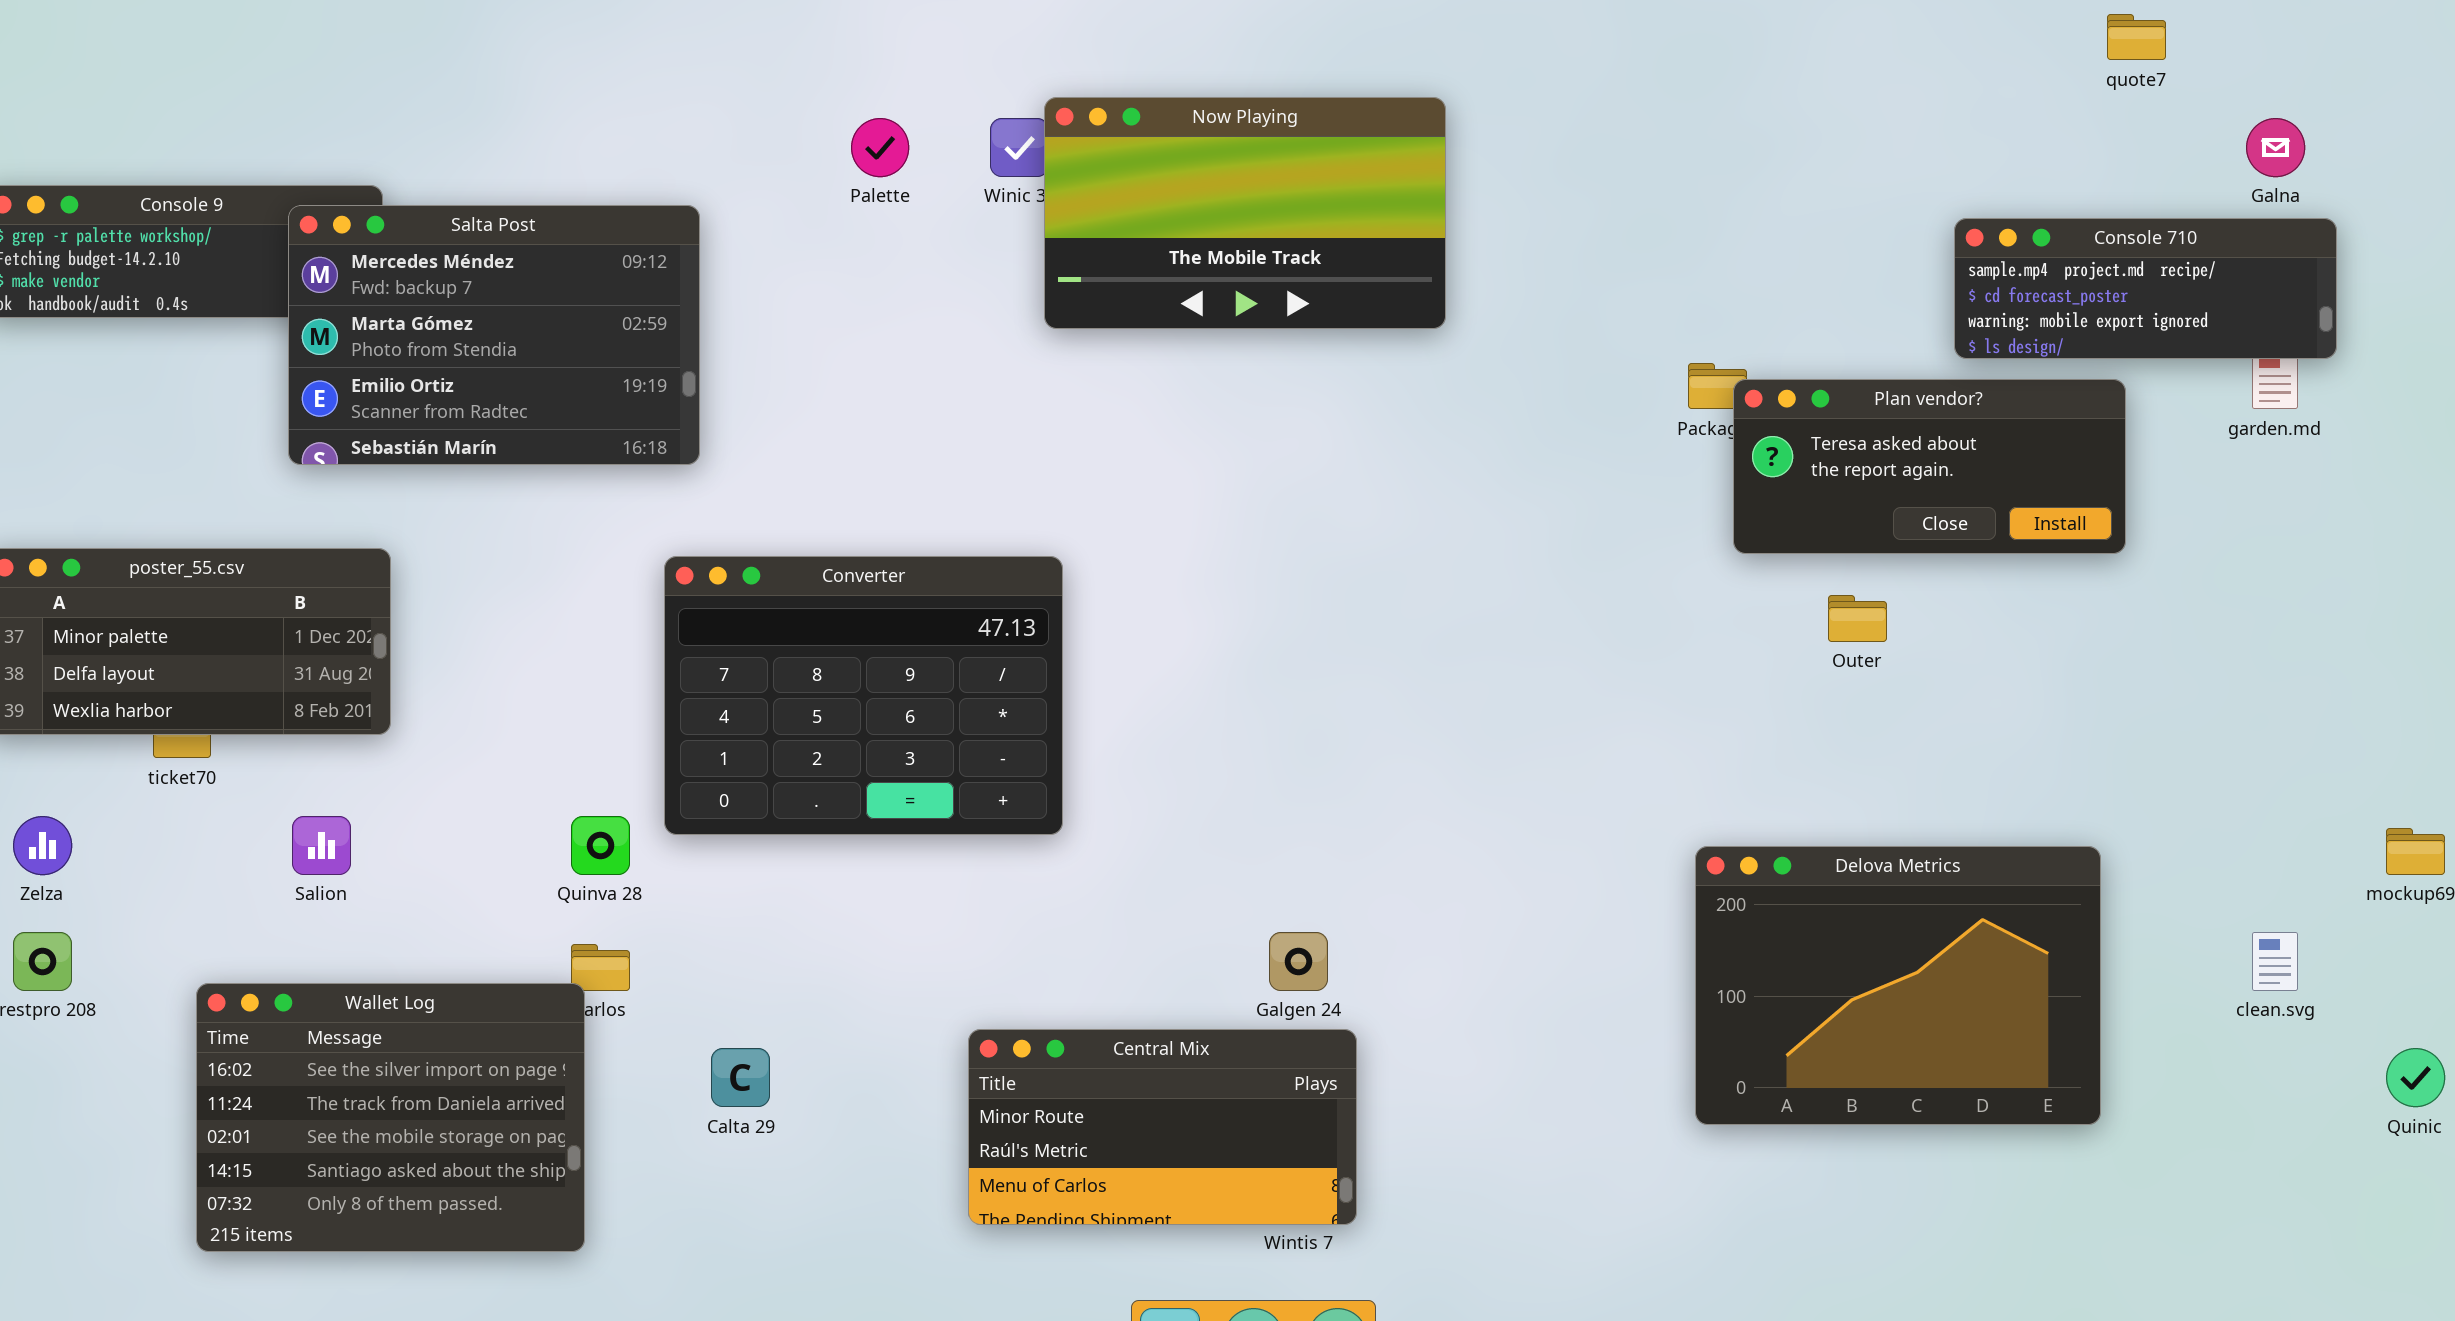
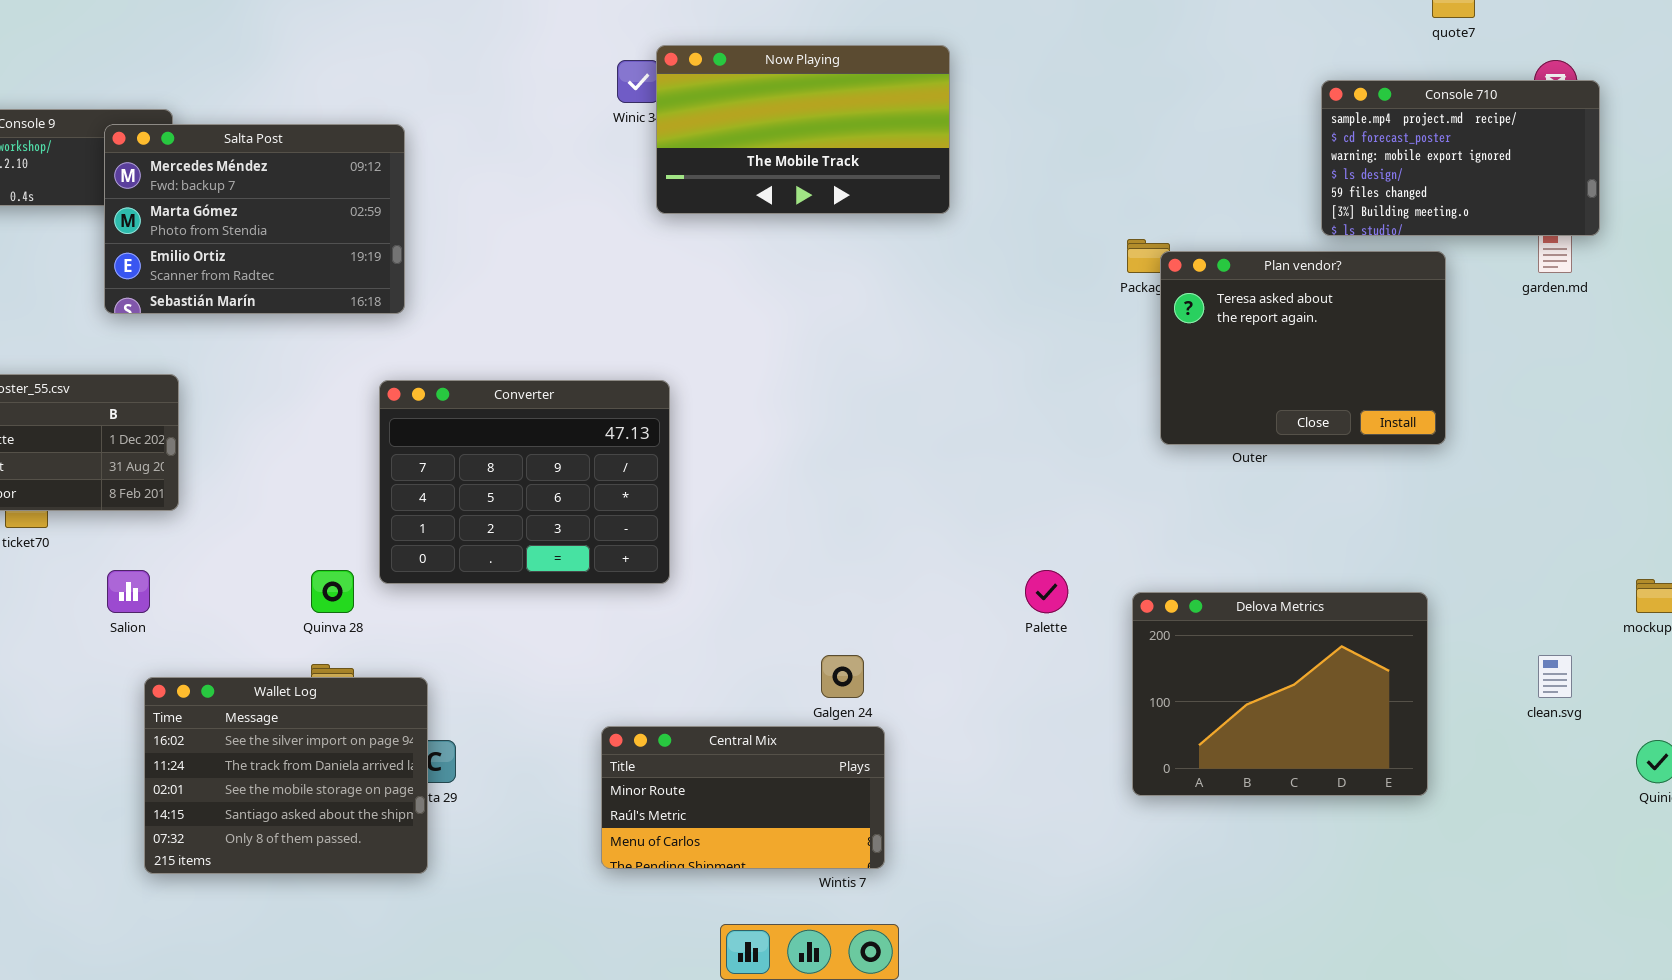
Palette: [851,118,909,177] -> [1025,570,1068,613], moved
Console 710: [1954,218,2337,359] -> [1321,80,1600,236], resized
Plan vendor?: [1733,379,2126,554] -> [1160,251,1446,445], resized
Wallet Log: [196,983,585,1252] -> [144,677,428,874], moved

